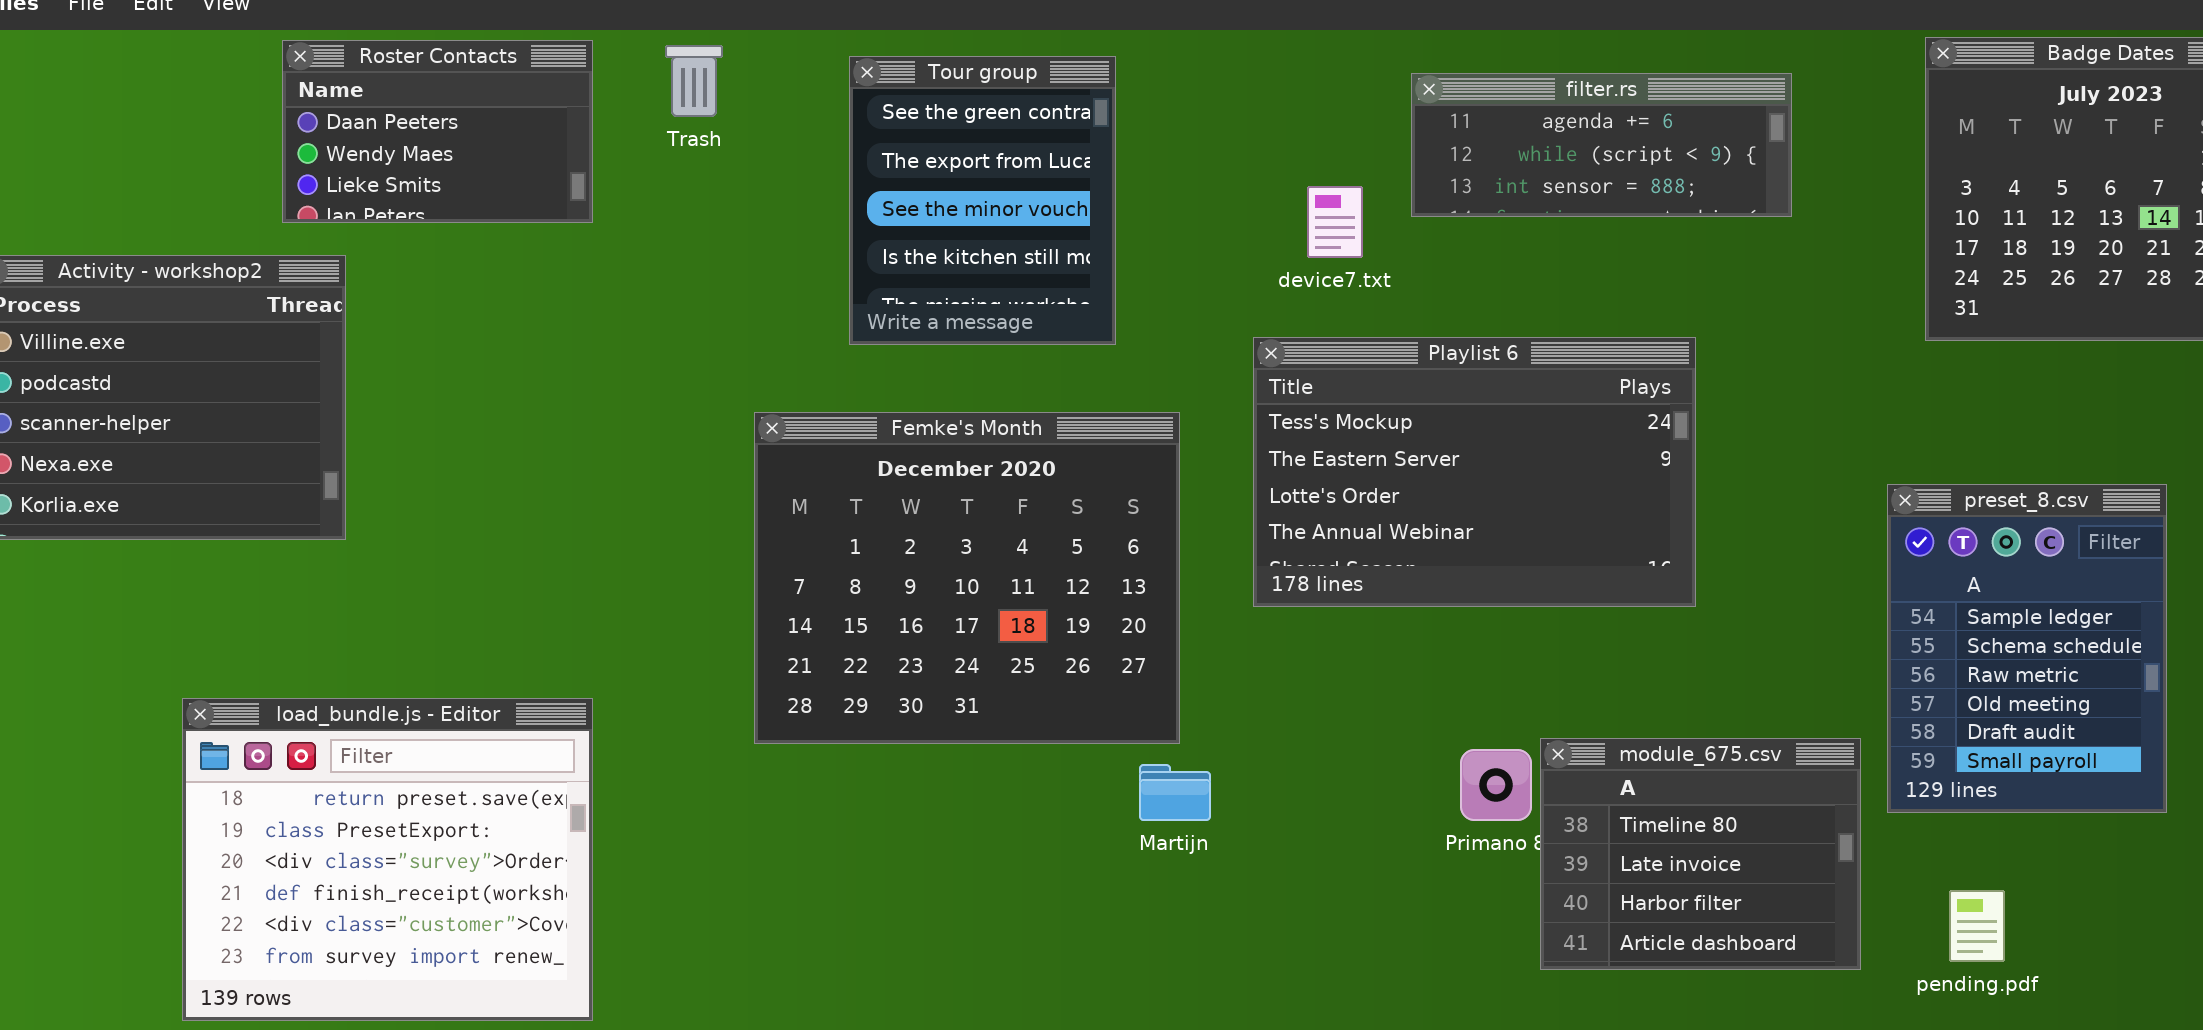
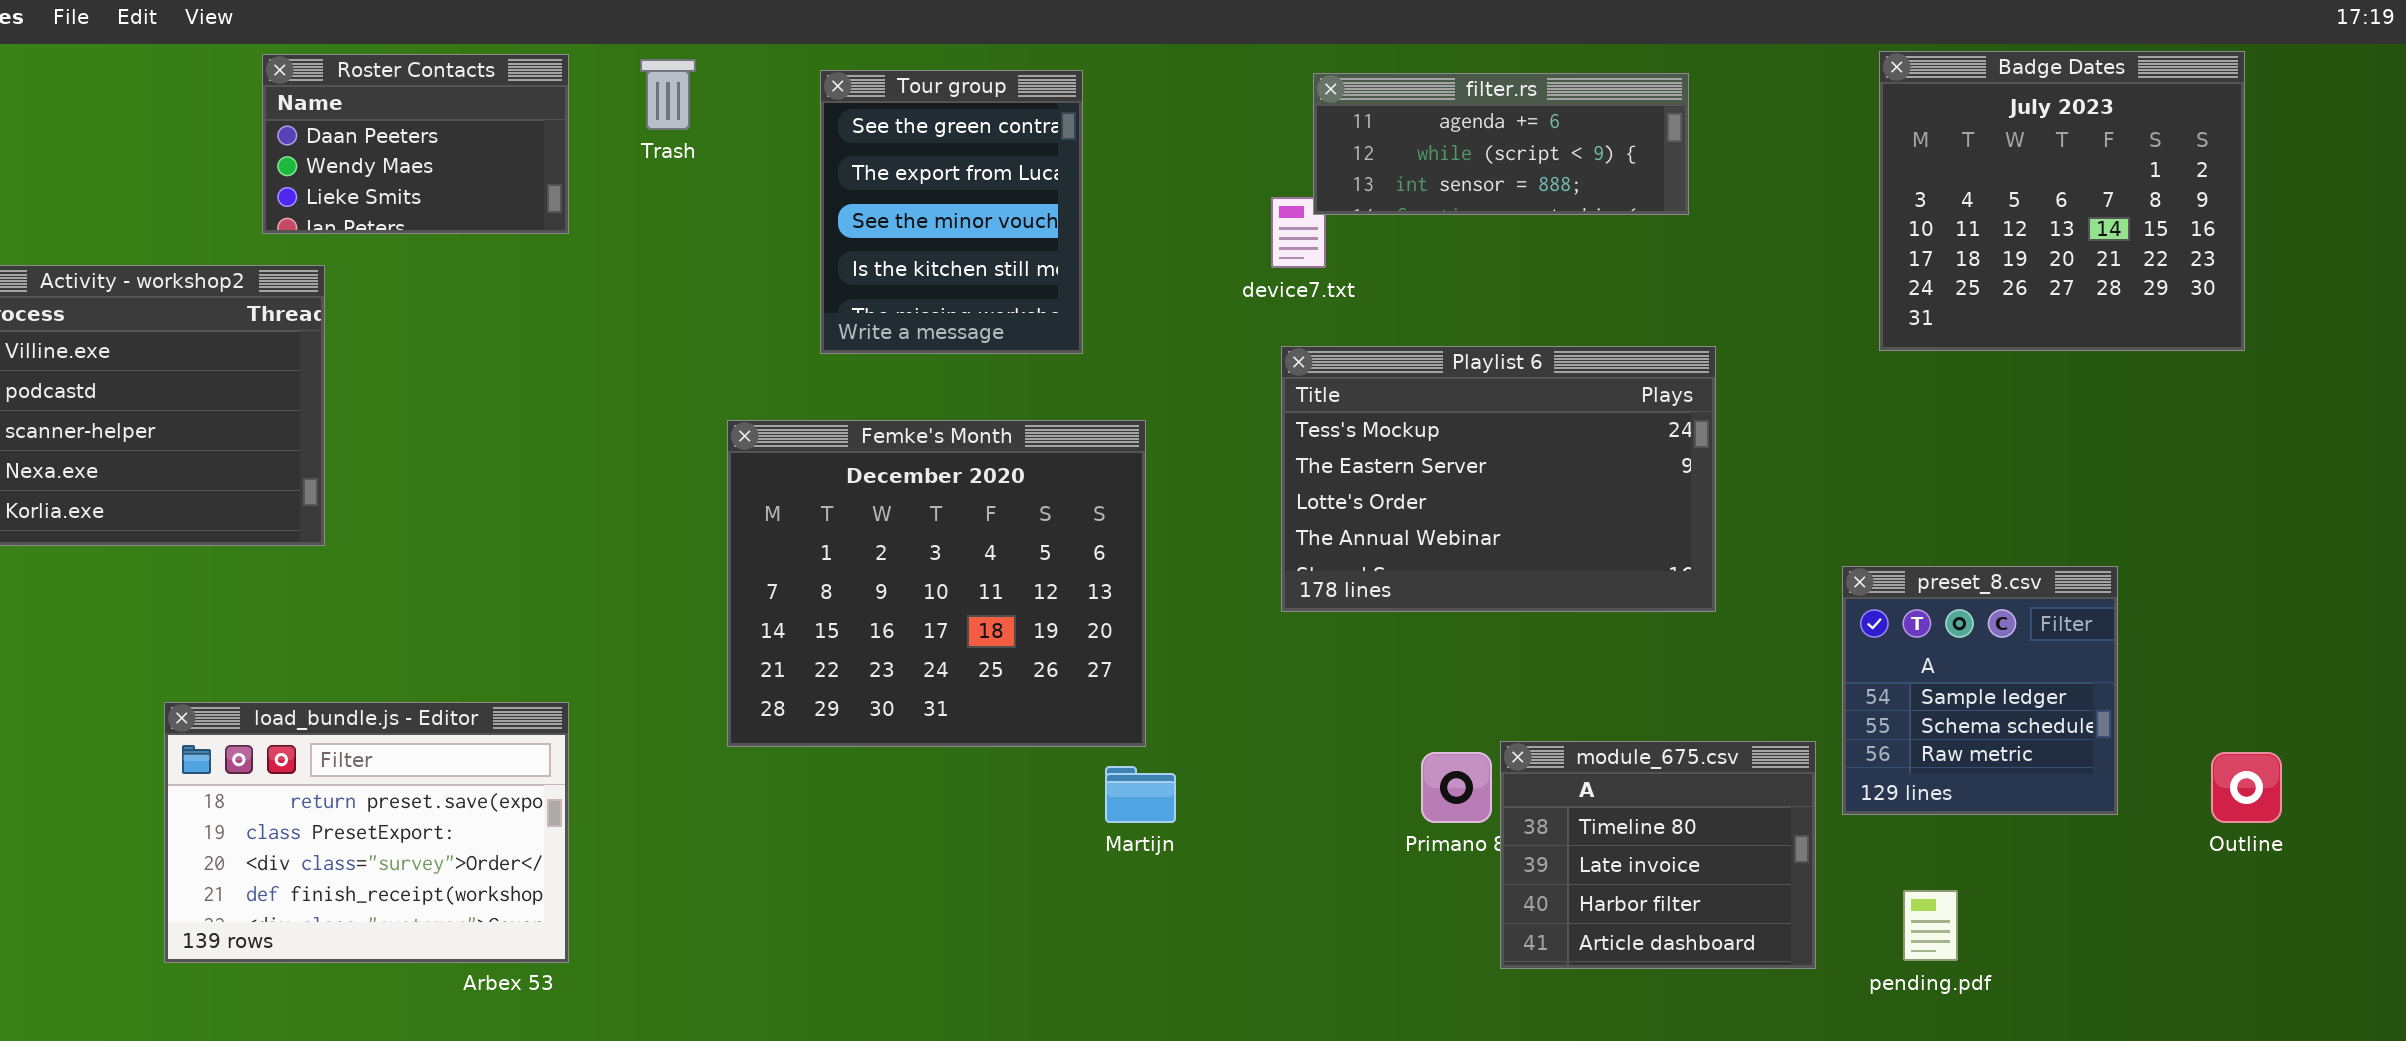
filter.rs: [1411,73,1792,217] -> [1313,73,1689,215], moved
Playlist 6: [1253,337,1696,607] -> [1281,346,1716,612], moved
preset_8.csv: [1887,484,2167,813] -> [1842,566,2118,815], resized
load_bundle.js - Editor: [182,698,593,1021] -> [164,702,569,963], resized

